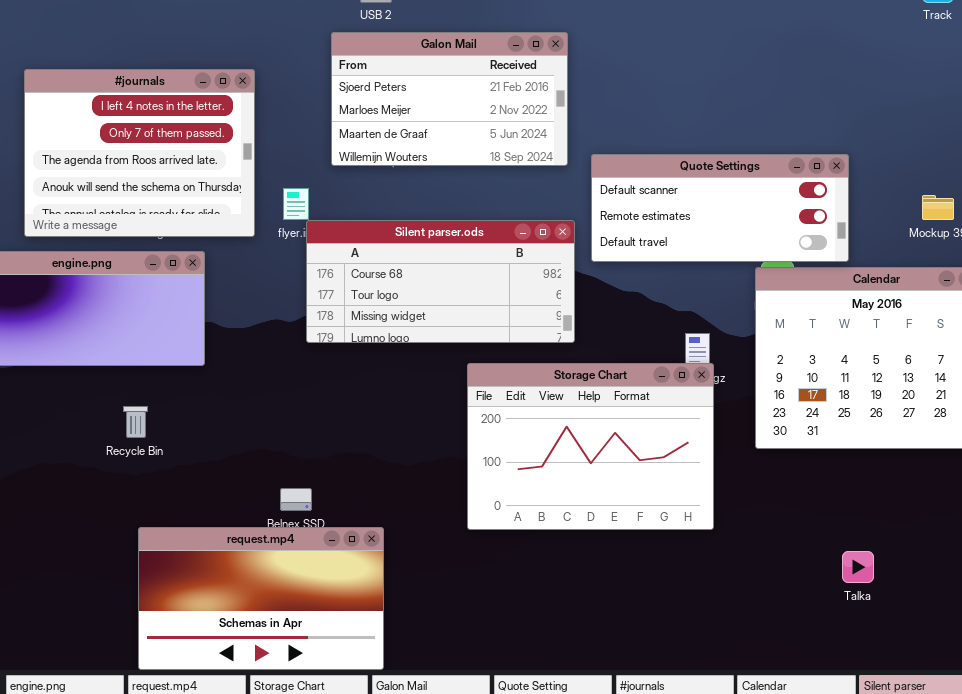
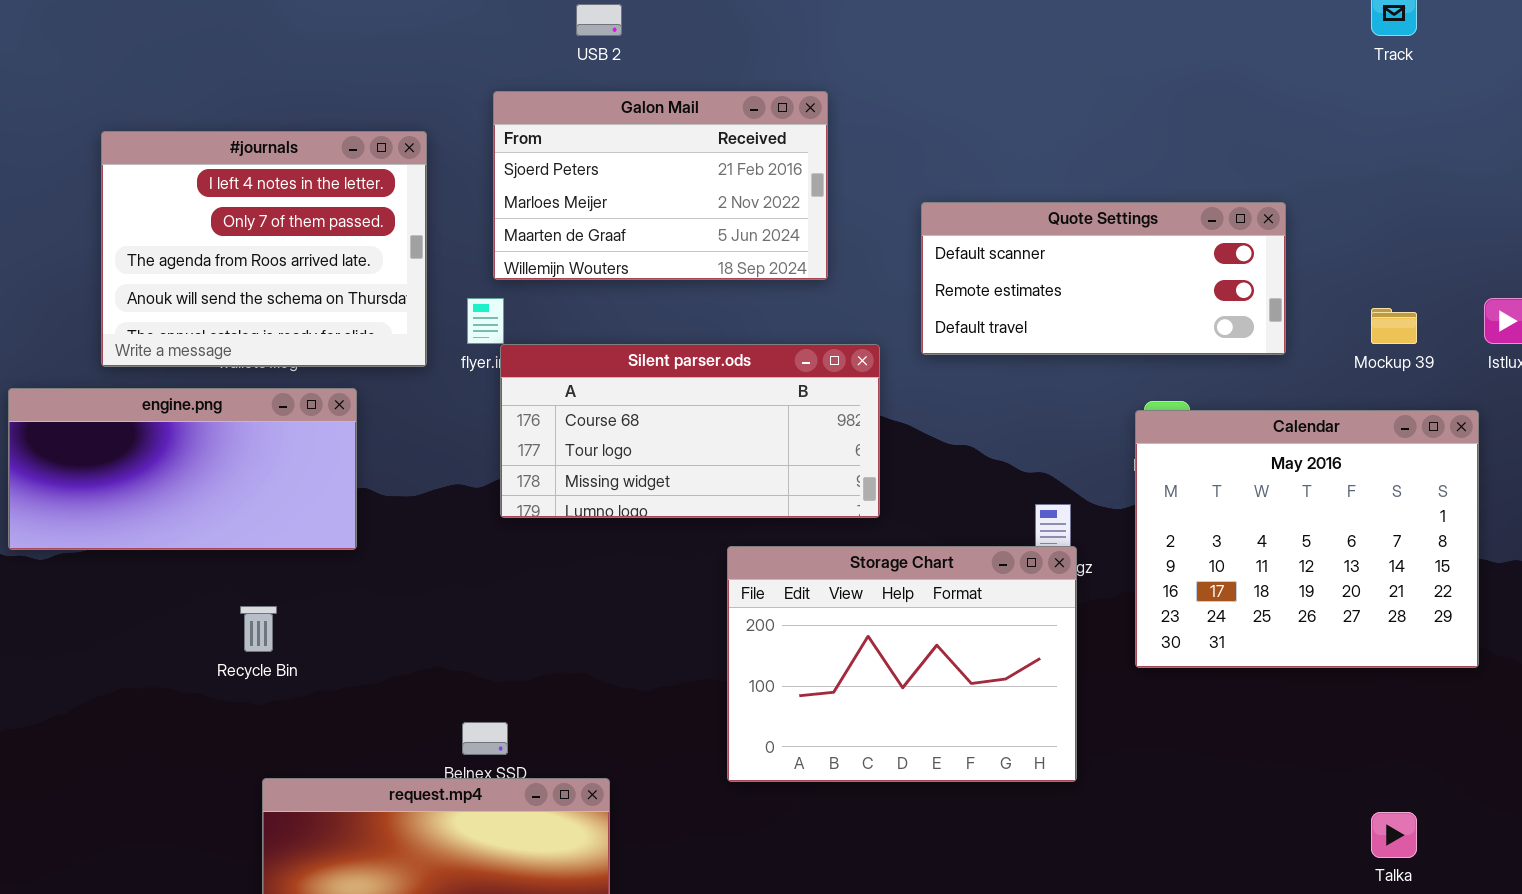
Galon Mail: [331,32,568,166] -> [493,91,828,280], moved
Quote Settings: [591,154,849,262] -> [921,202,1286,355], moved
Talka: [842,551,874,583] -> [1371,812,1417,858], moved

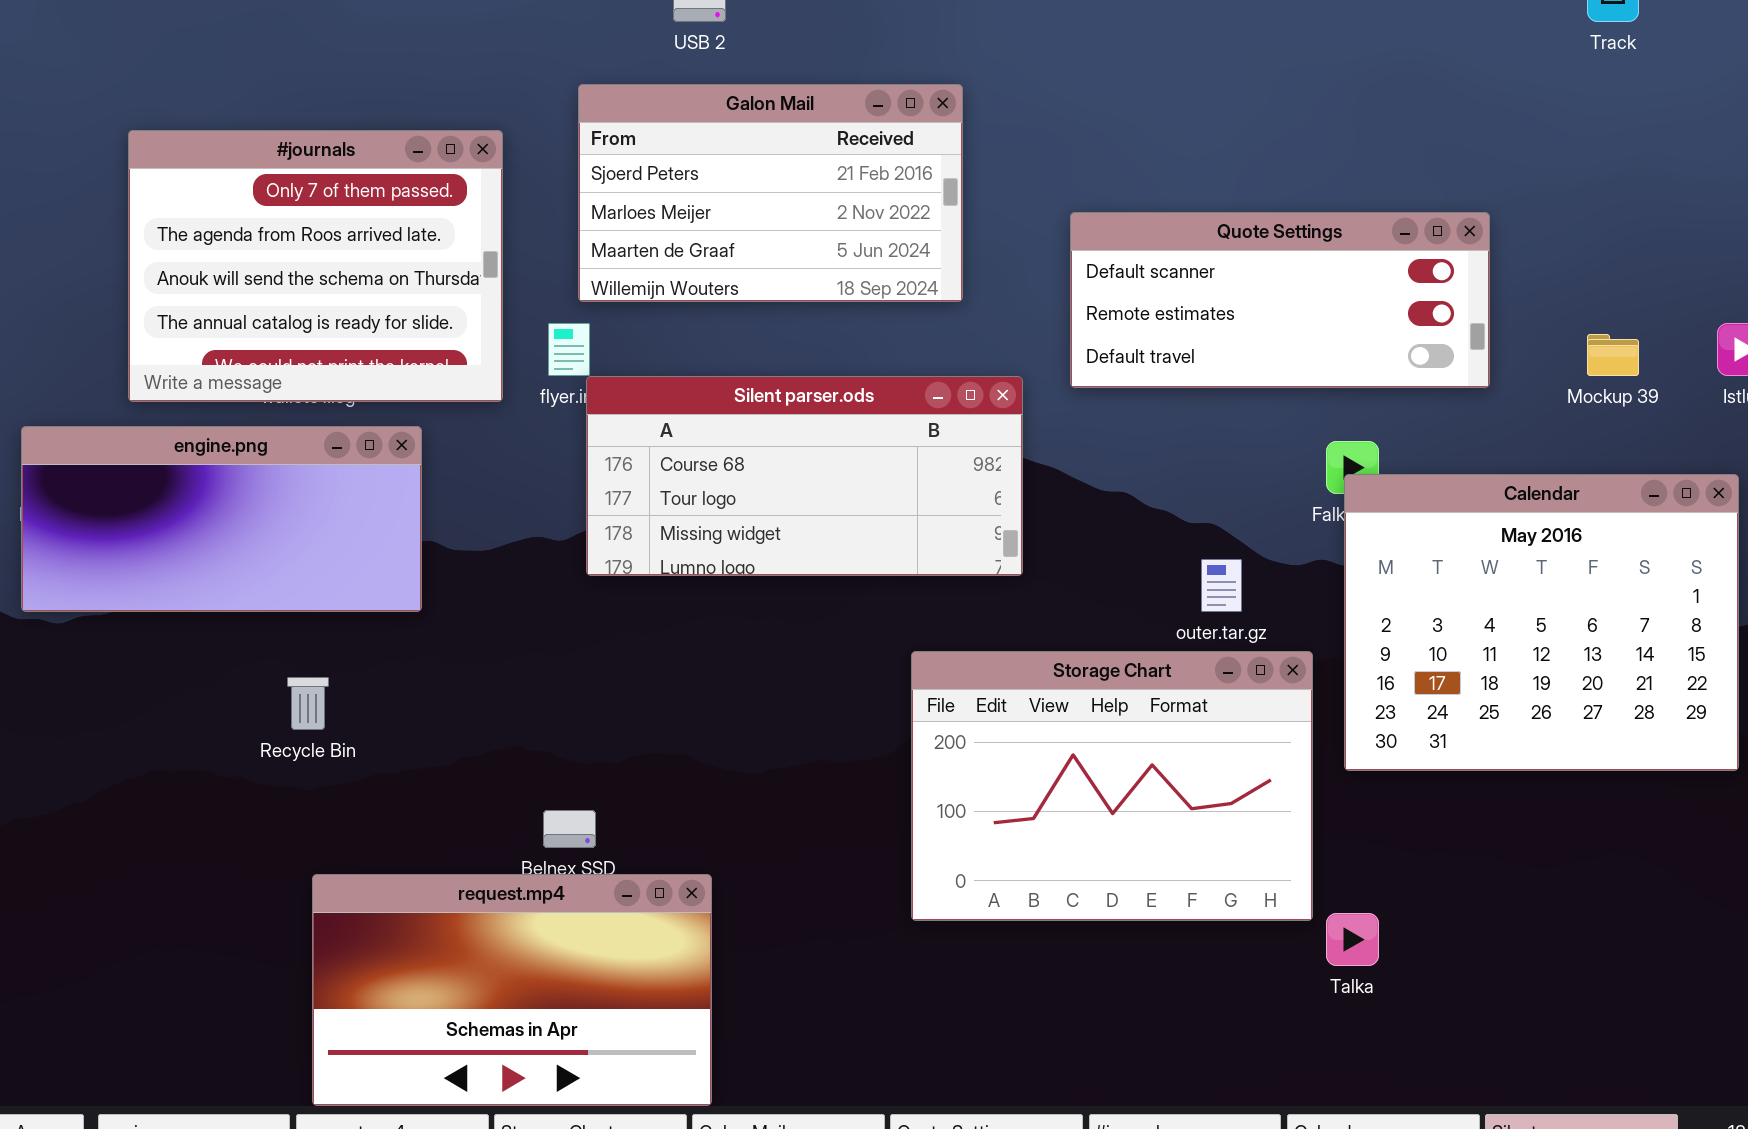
#journals: [101,131,427,367] -> [128,130,503,402], scrolled down 1 row
Calendar: [1135,410,1479,668] -> [1344,474,1739,771], moved
Storage Chart: [727,546,1077,782] -> [911,651,1313,921], moved
Talka: [1371,812,1417,858] -> [1326,913,1379,966], moved

